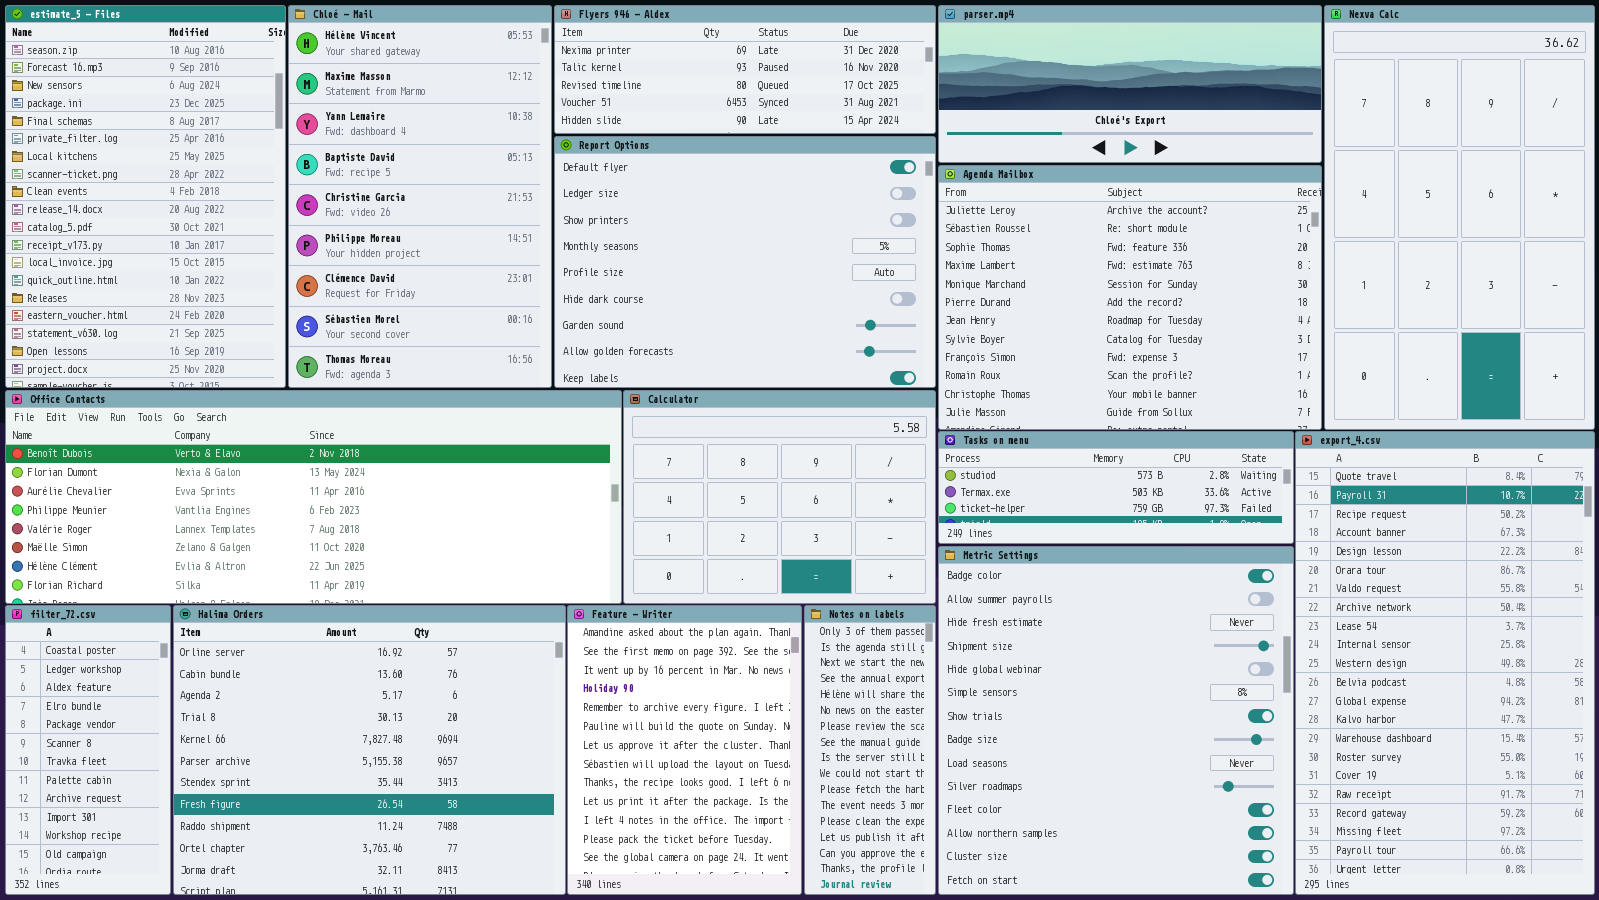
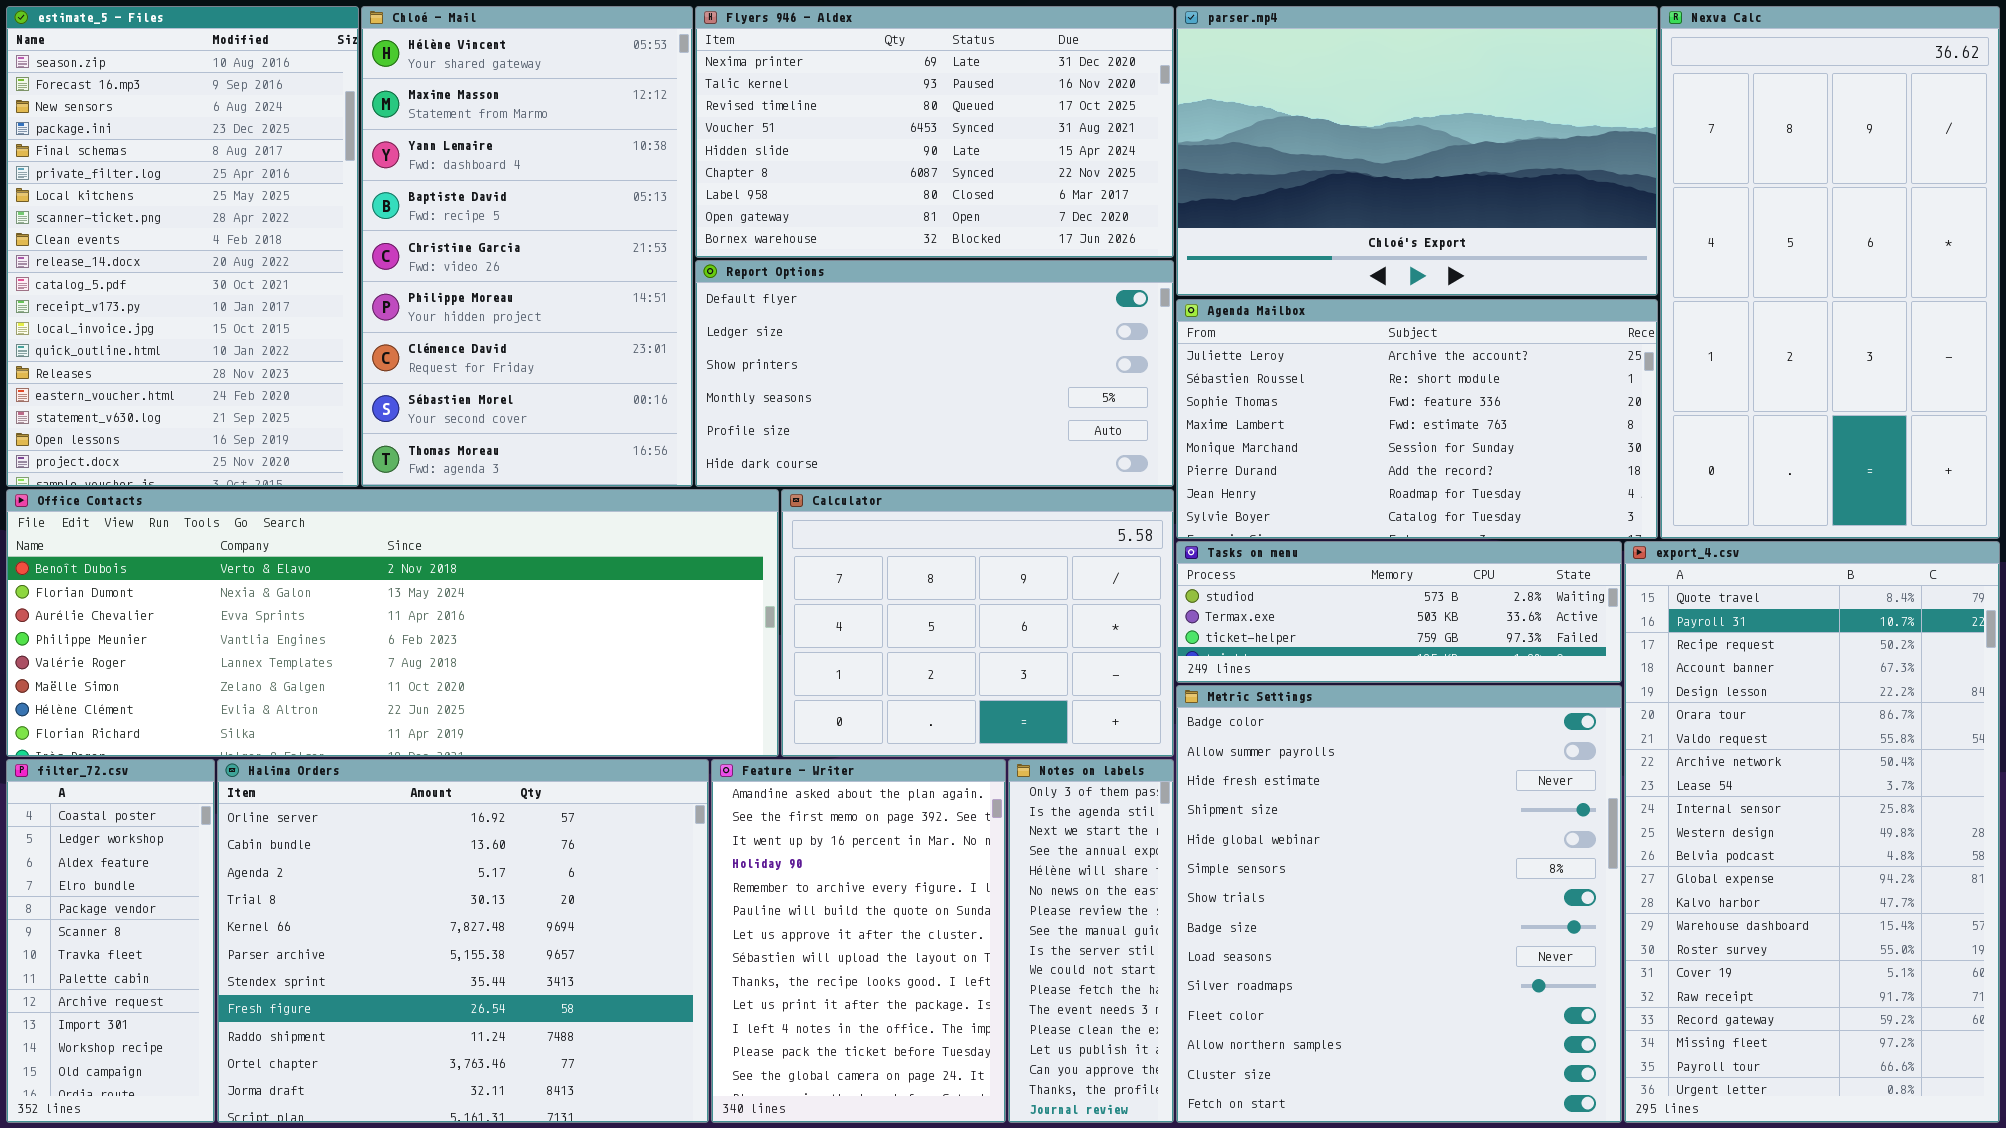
Flyers 946 - Aldex: [554,5,936,134] -> [695,6,1174,258], resized
parser.mp4: [938,5,1322,163] -> [1176,6,1658,296], resized
Report Options: [554,136,936,388] -> [695,260,1174,487], resized
Agenda Mailbox: [938,165,1322,430] -> [1176,299,1658,539], resized

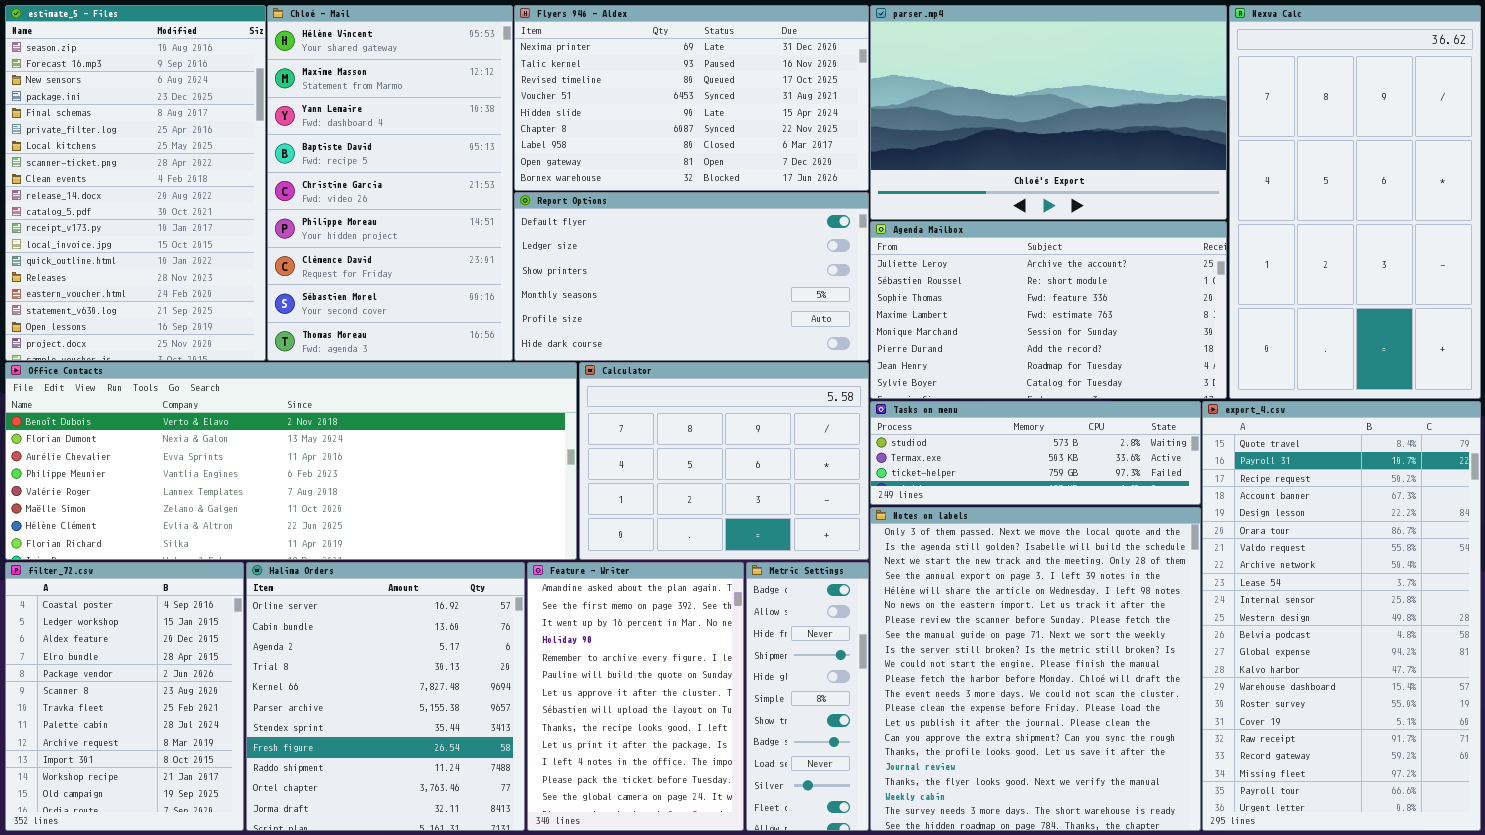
Metric Settings: [1176,685,1622,1123] -> [746,562,869,831], moved, resized
filter_72.csv: [6,759,215,1123] -> [5,562,244,831], resized
Halima Orders: [217,759,709,1123] -> [246,562,525,831], resized
Notes on labels: [1008,759,1174,1123] -> [870,507,1201,831], moved, resized

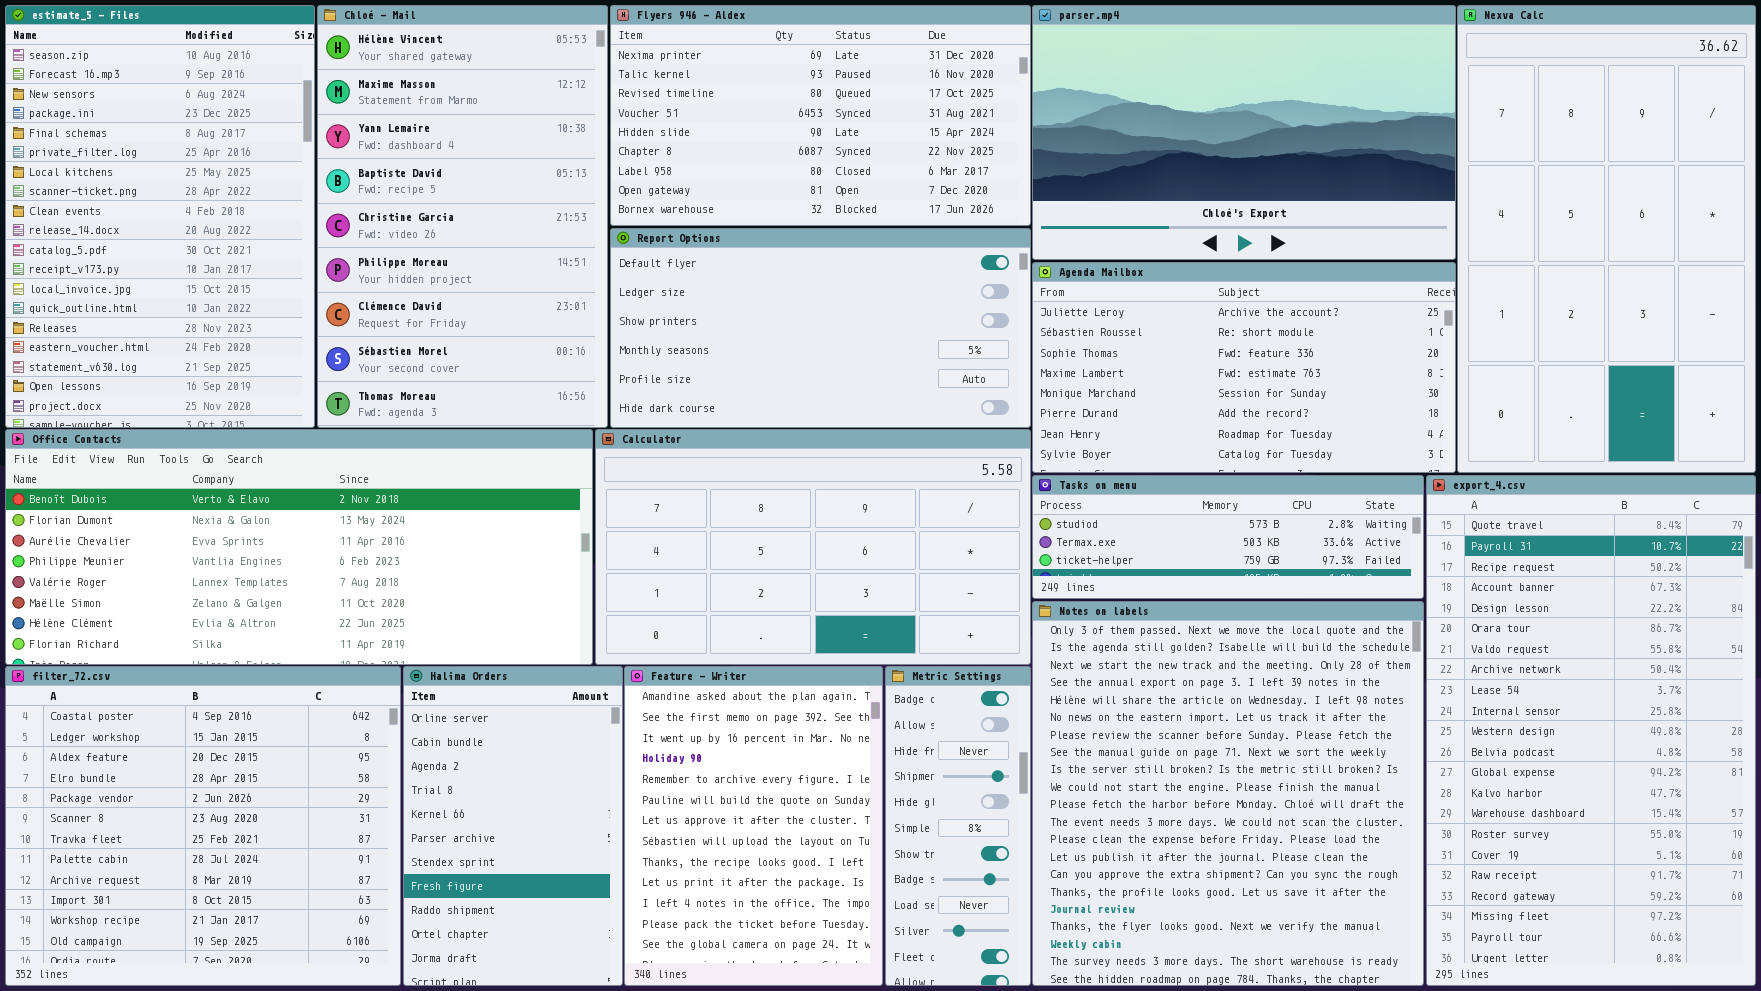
Office Contacts: [5,362,577,560] -> [5,429,593,665], resized
Calculator: [579,362,869,560] -> [595,429,1031,665], resized
filter_72.csv: [5,562,244,831] -> [5,666,401,986], resized
Halima Orders: [246,562,525,831] -> [403,666,623,986], resized

